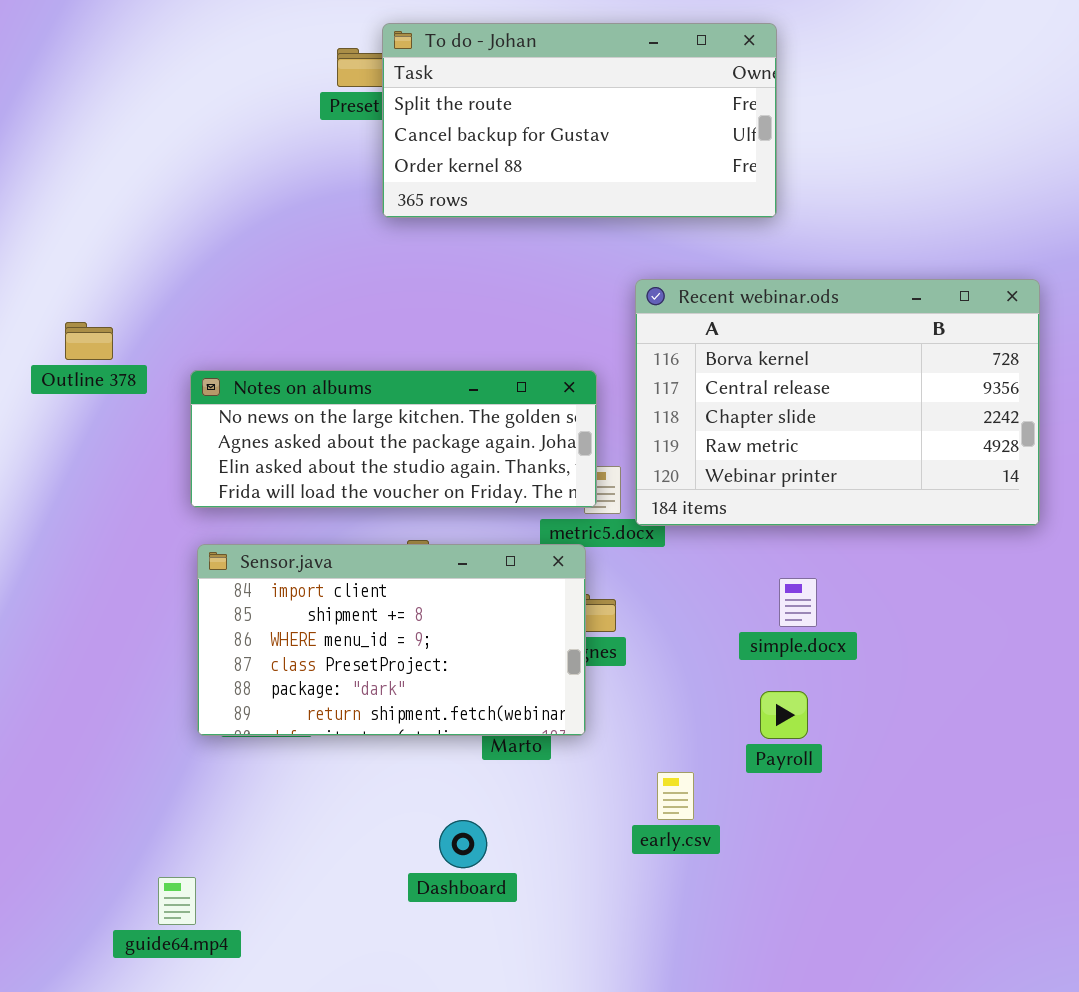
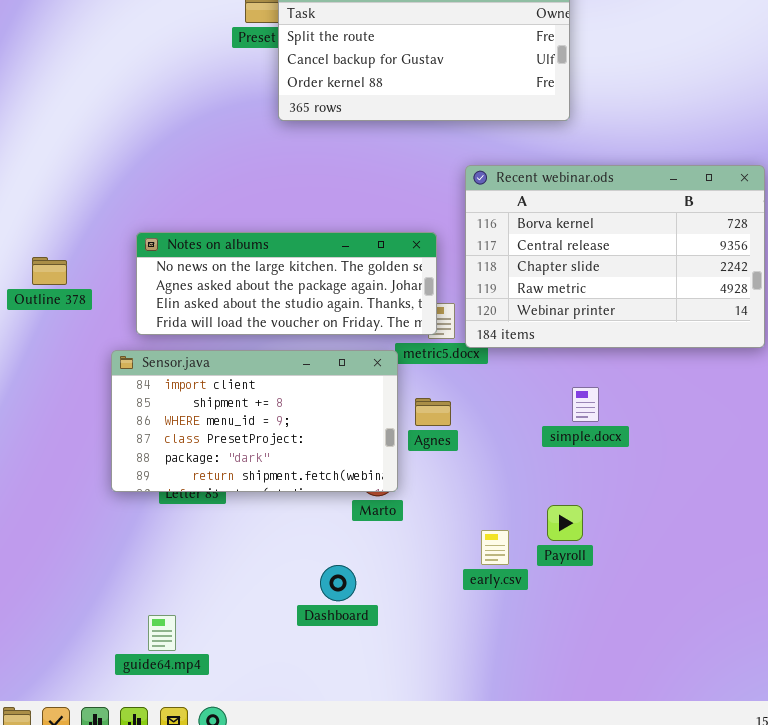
Outline 378: [65,322,113,360] -> [32,257,67,285], moved
Sensor.java: [197,544,586,736] -> [111,350,398,492], moved
Payroll: [760,691,808,739] -> [547,505,583,541], moved
guide64.mp4: [158,877,196,925] -> [148,615,176,651], moved

